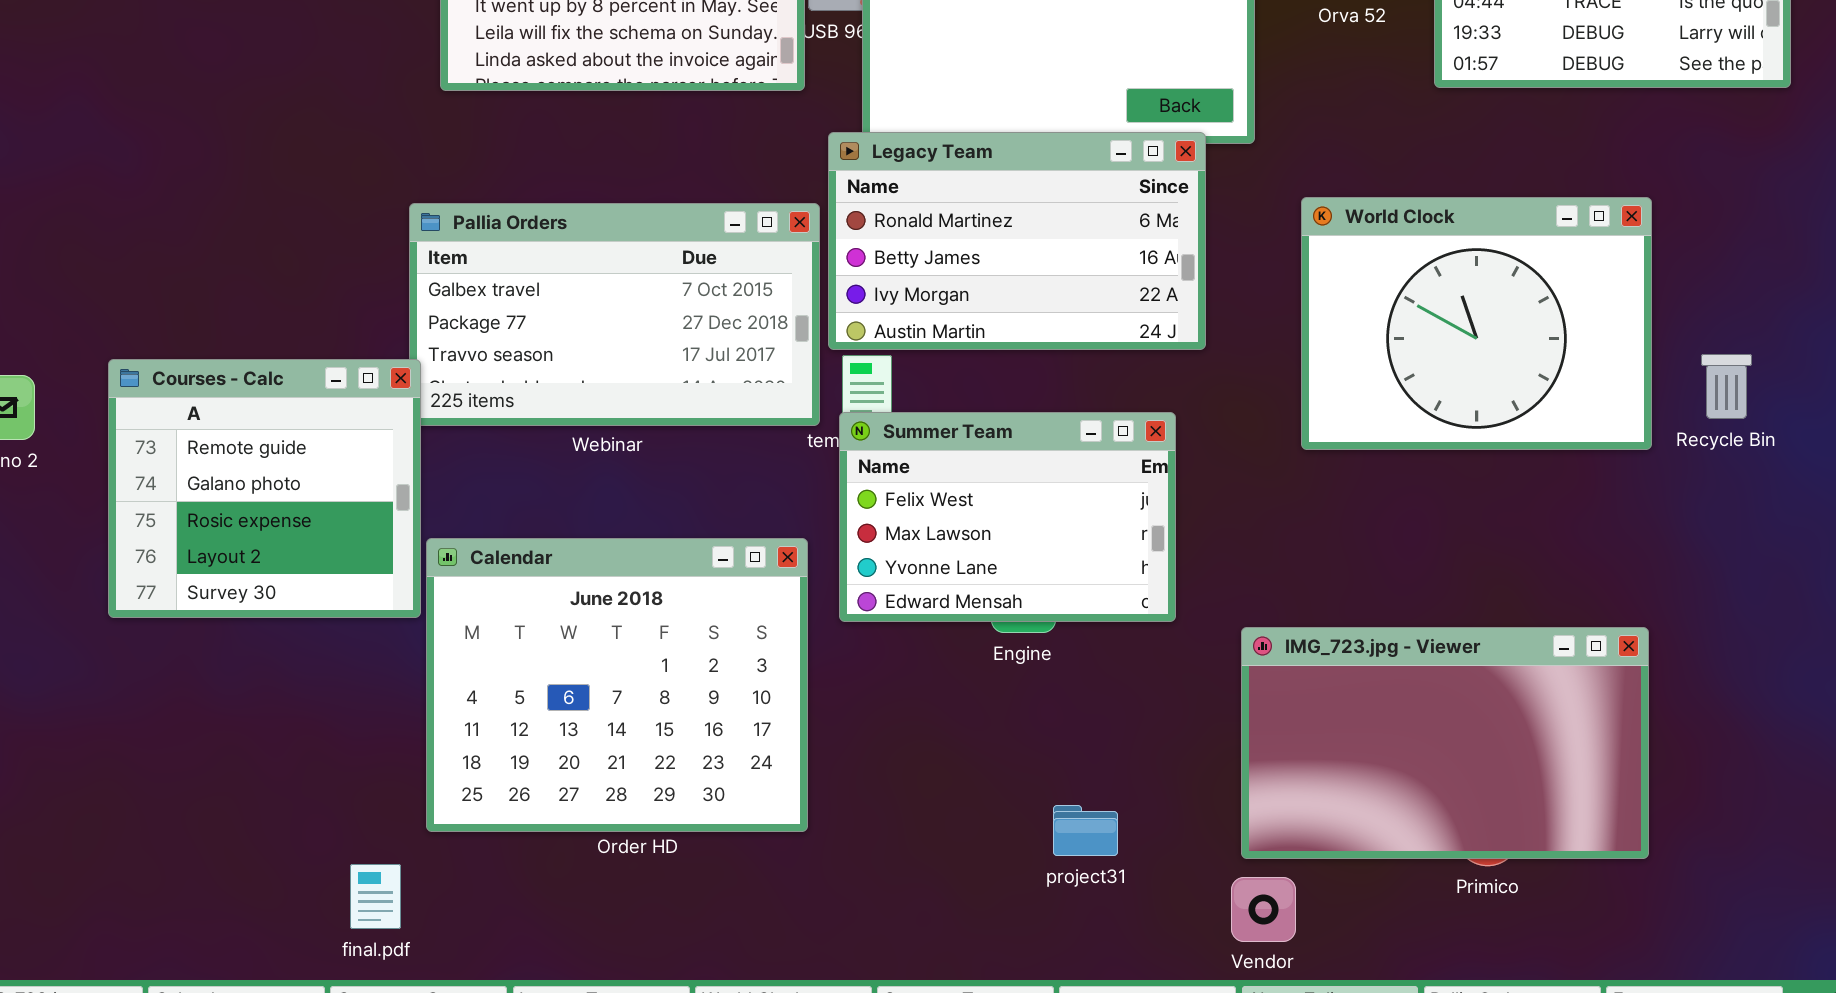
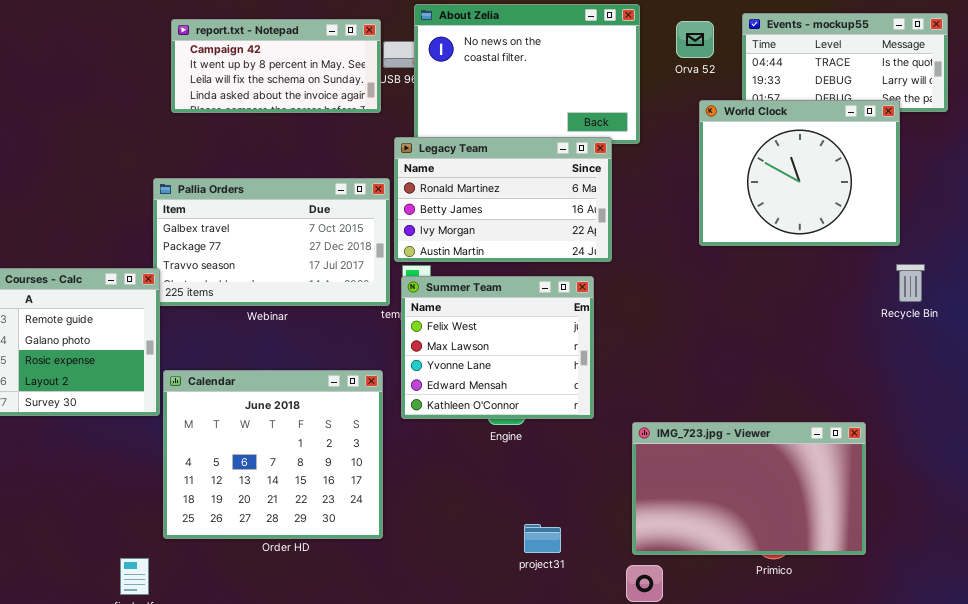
World Clock: [1301,197,1652,450] -> [699,100,900,246], moved
Summer Team: [839,412,1176,622] -> [401,276,594,419], resized

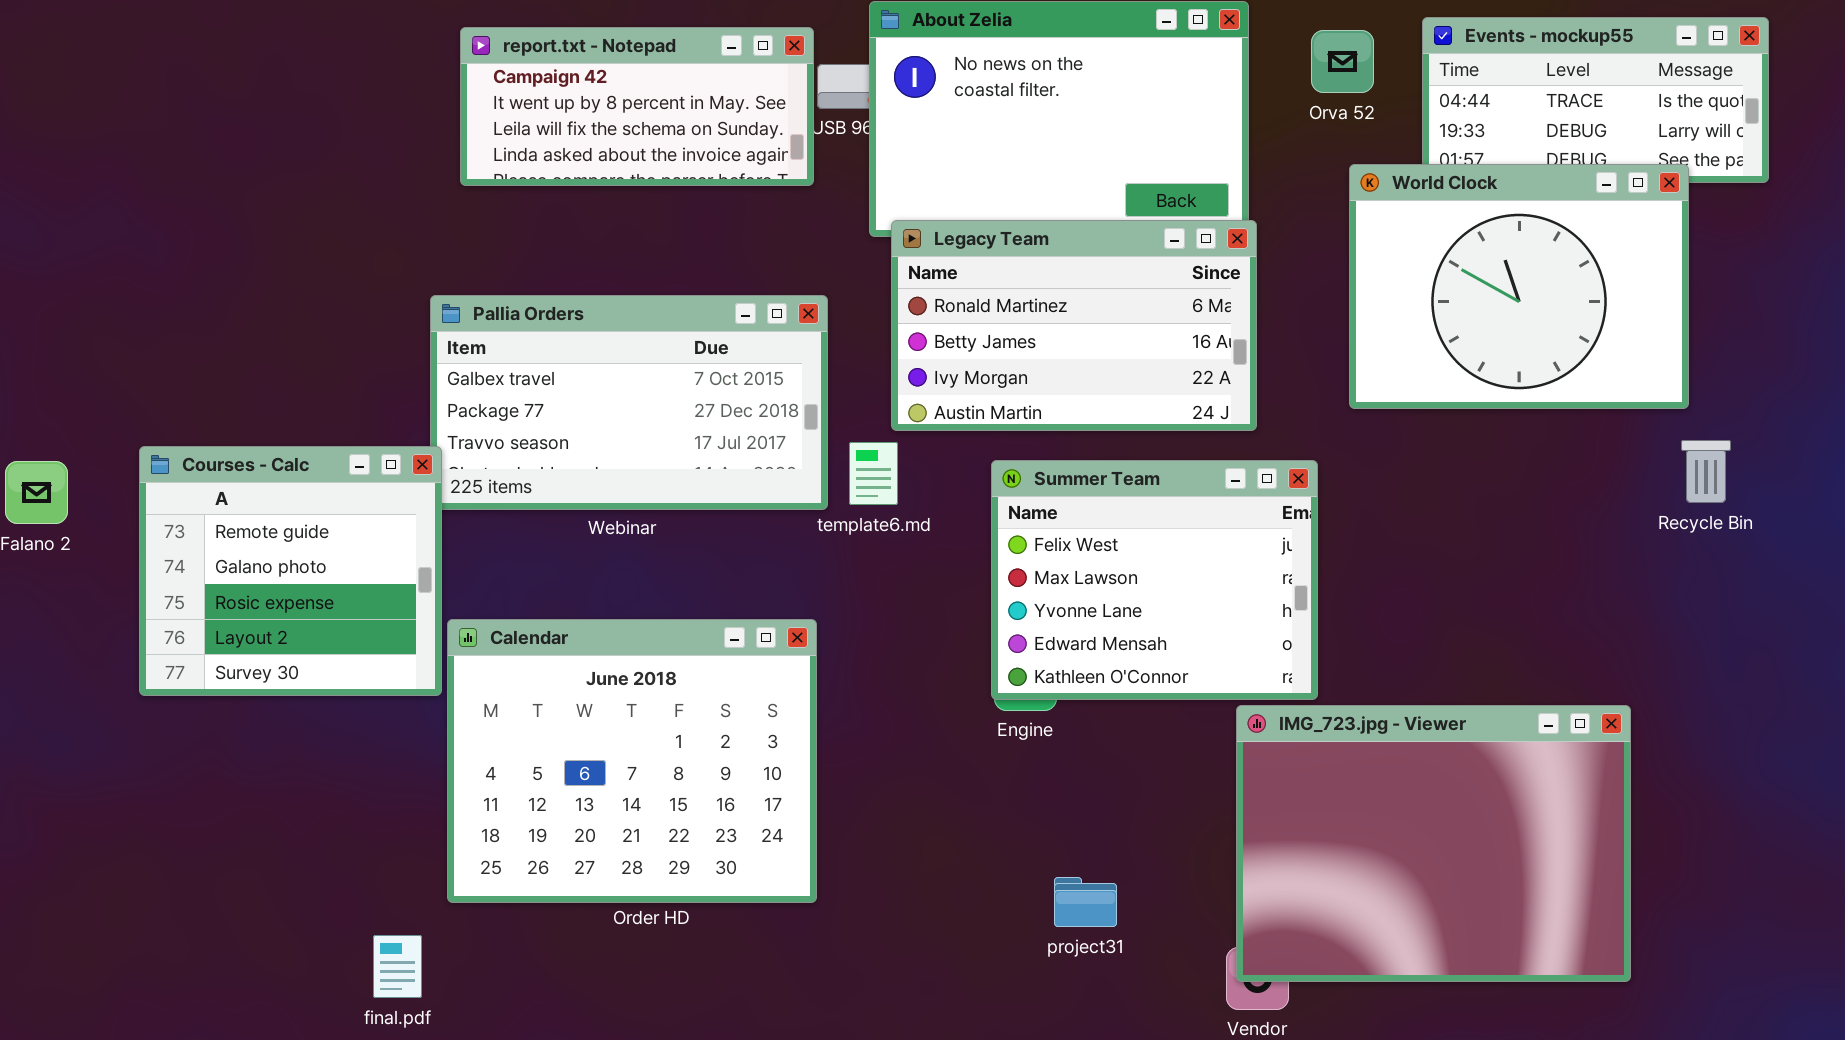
Legacy Team: [394,137,612,262] -> [891,220,1257,431], moved
Summer Team: [401,276,594,419] -> [991,460,1318,700], moved
IMG_723.jpg - Viewer: [632,422,866,555] -> [1236,705,1631,982], resized

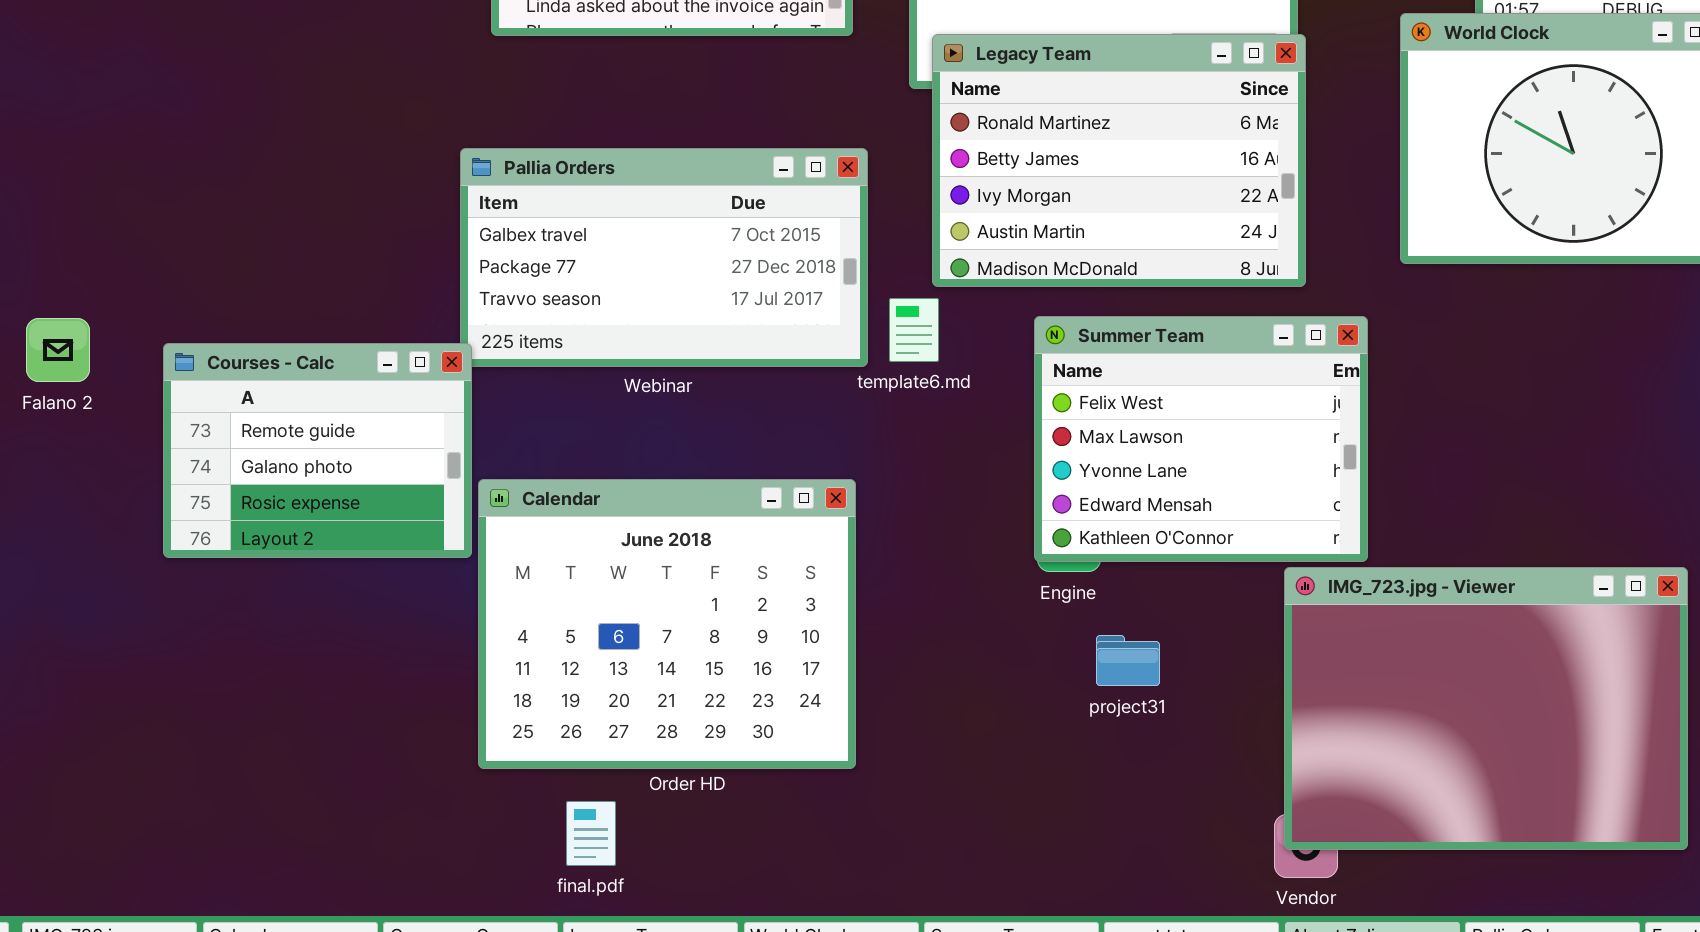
Legacy Team: [891,220,1257,431] -> [932,34,1306,287], resized
Courses - Calc: [139,446,442,696] -> [163,343,472,558], resized
project31: [1054,877,1117,927] -> [1096,635,1160,686], moved
final.pdf: [373,935,422,998] -> [566,801,616,866], moved

